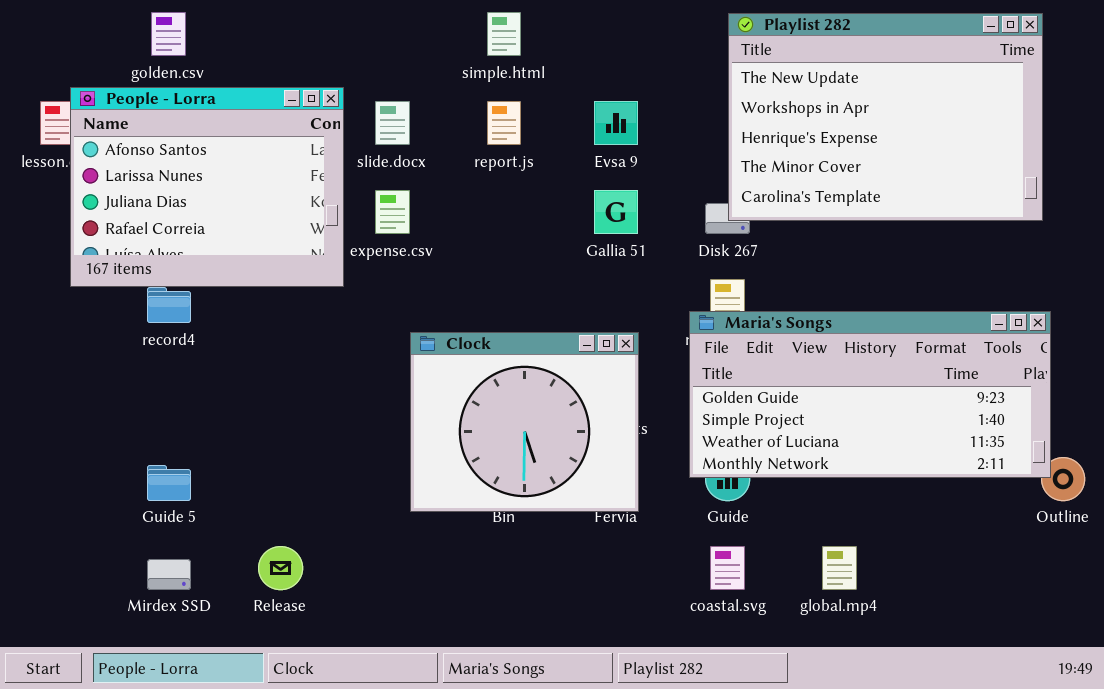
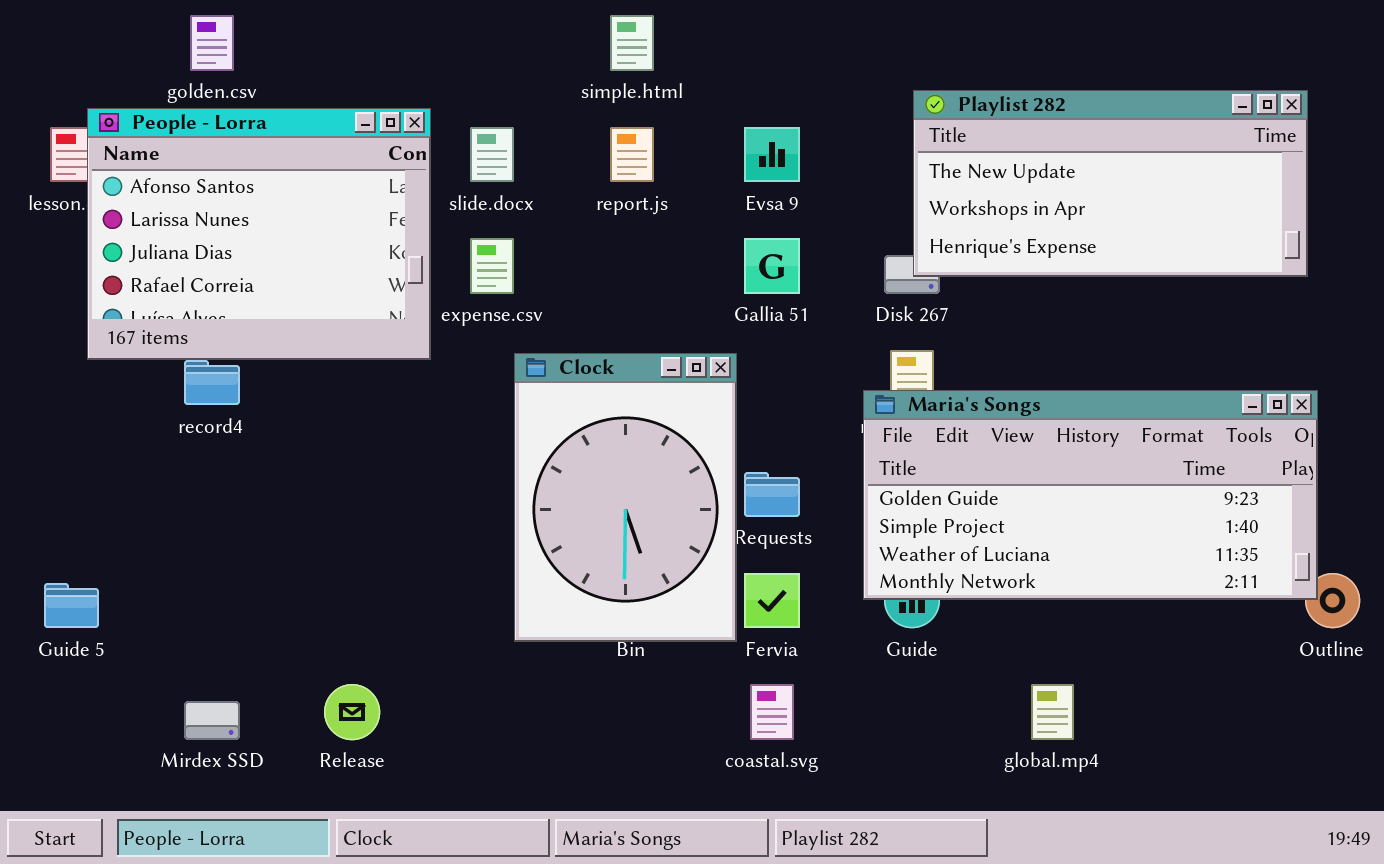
Playlist 282: [728,13,1043,221] -> [913,90,1308,277], resized
Clock: [410,332,639,512] -> [514,353,737,642], resized
Guide 5: [147,465,191,501] -> [44,583,99,628], moved
coastal.svg: [710,546,745,590] -> [750,684,794,740], moved

